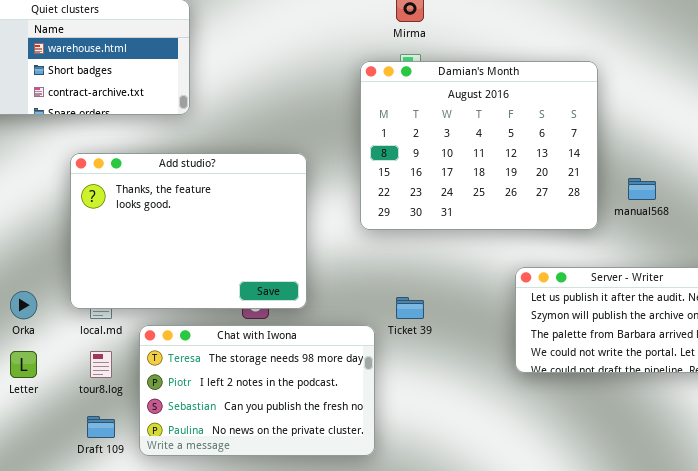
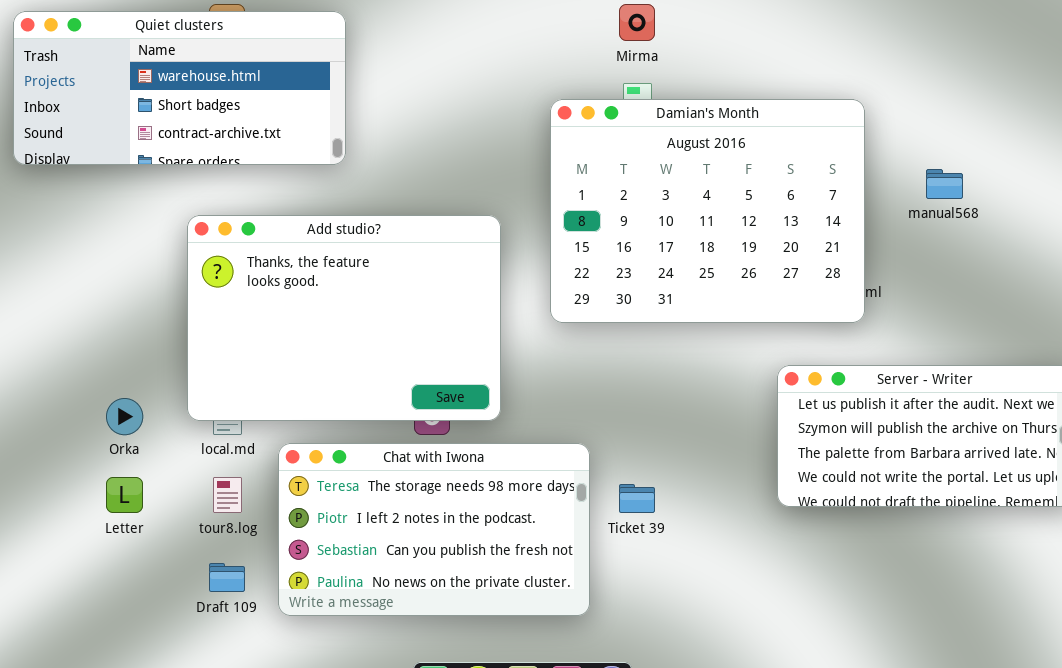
Damian's Month: [360,61,598,230] -> [550,99,865,323], moved
manual568: [628,178,656,200] -> [926,169,963,199], moved
Ticket 39: [396,297,424,319] -> [619,484,655,513], moved

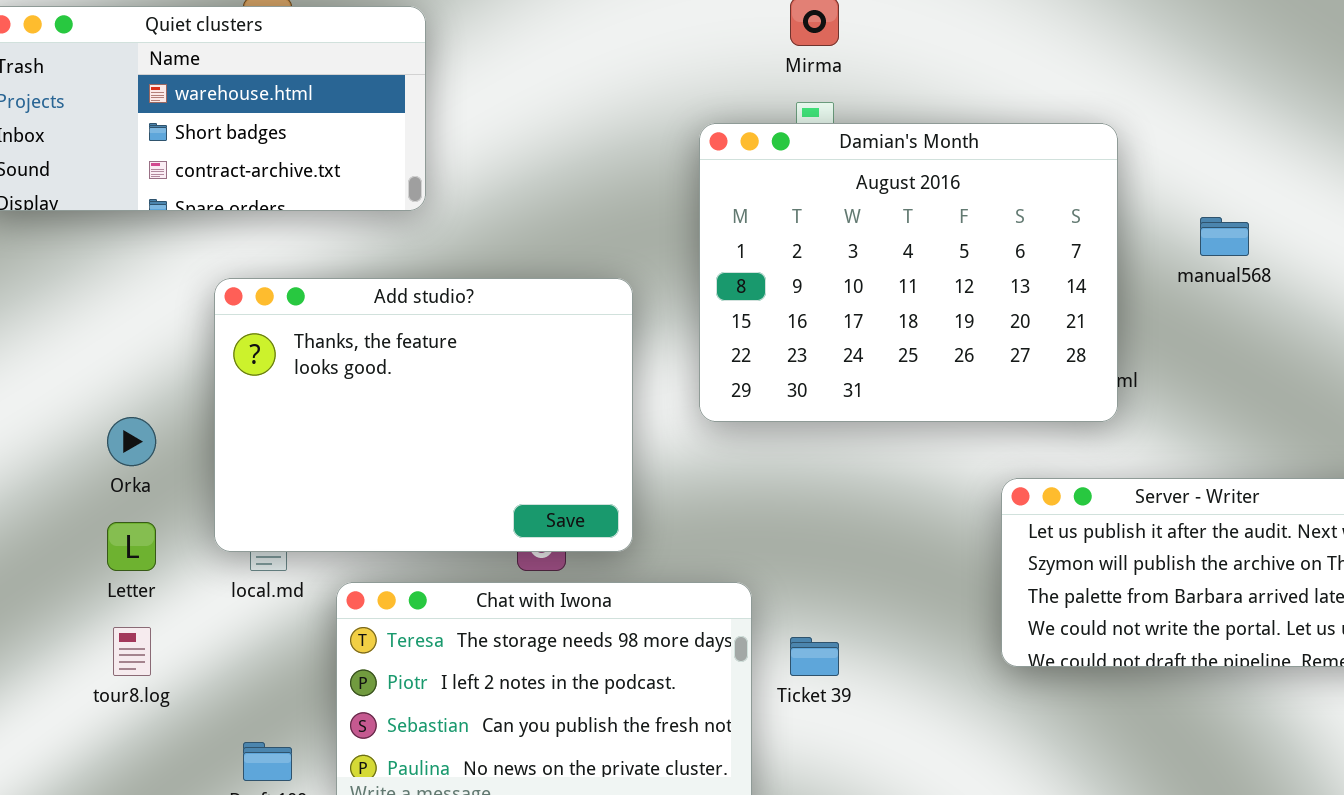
Orka: [106,398,143,435] -> [107,417,156,466], moved
Letter: [106,477,143,513] -> [107,522,156,571], moved
tour8.log: [213,477,242,513] -> [113,627,151,676], moved

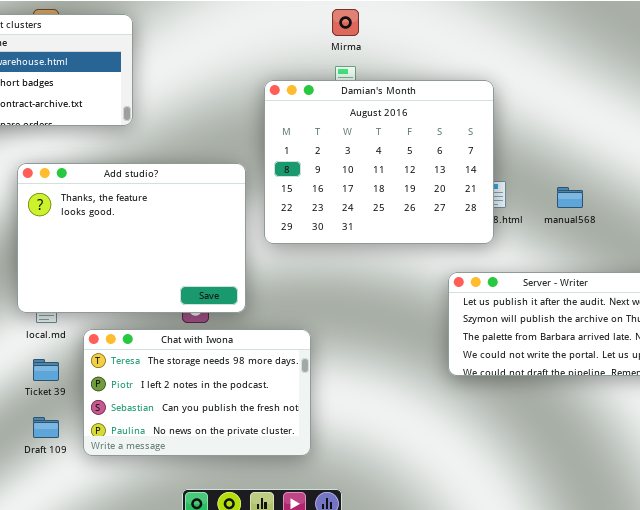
Damian's Month: [699,123,1118,422] -> [264,80,494,244], moved
manual568: [1200,217,1249,256] -> [557,187,583,208], moved
Ticket 39: [790,637,839,676] -> [33,359,59,381], moved

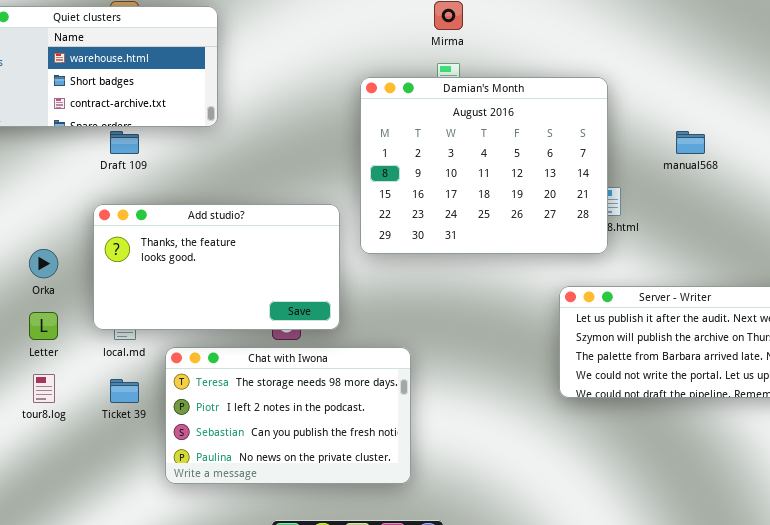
Add studio?: [17,163,246,313] -> [93,204,340,330], resized
manual568: [557,187,583,208] -> [676,131,705,154], moved
Draft 109: [33,417,59,438] -> [110,131,139,154], moved

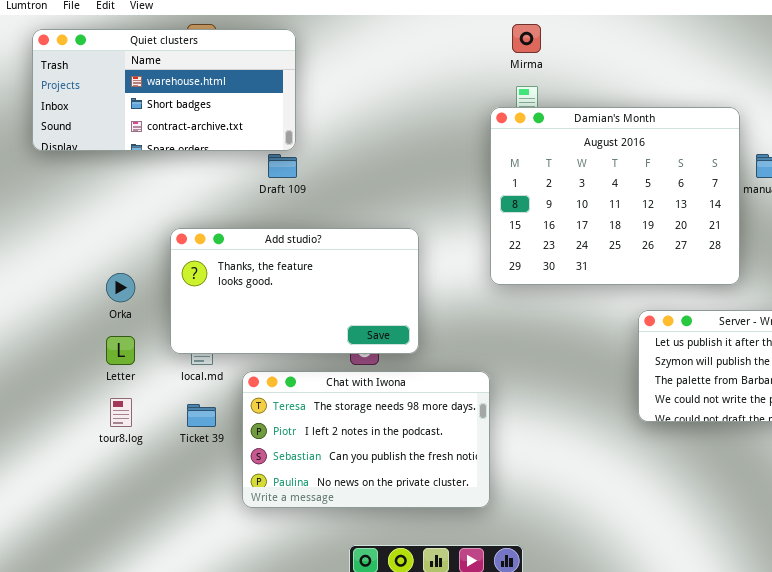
Damian's Month: [360,77,608,254] -> [490,107,740,285], moved
Draft 109: [110,131,139,154] -> [268,154,297,178], moved

